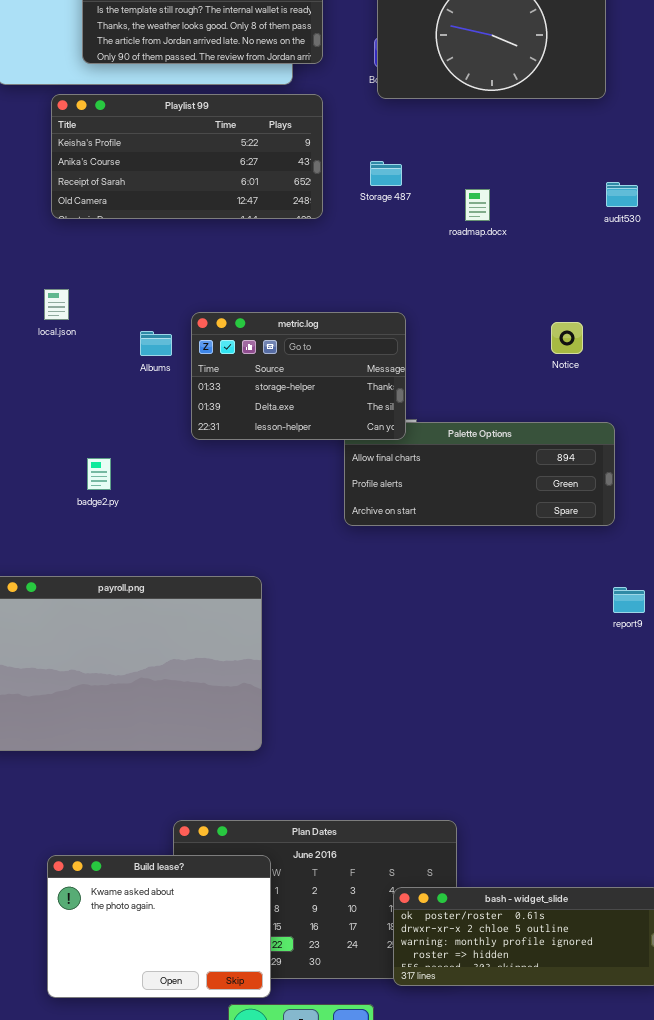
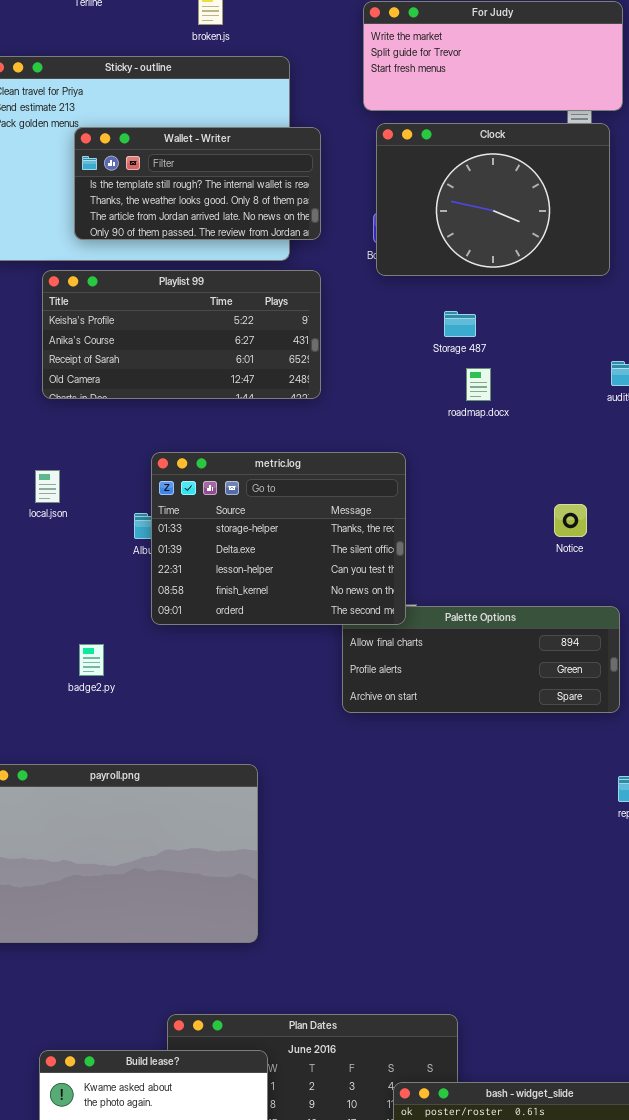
Storage 487: [370,161,402,186] -> [444,311,476,337], moved
metric.log: [191,312,406,440] -> [151,452,406,625], resized

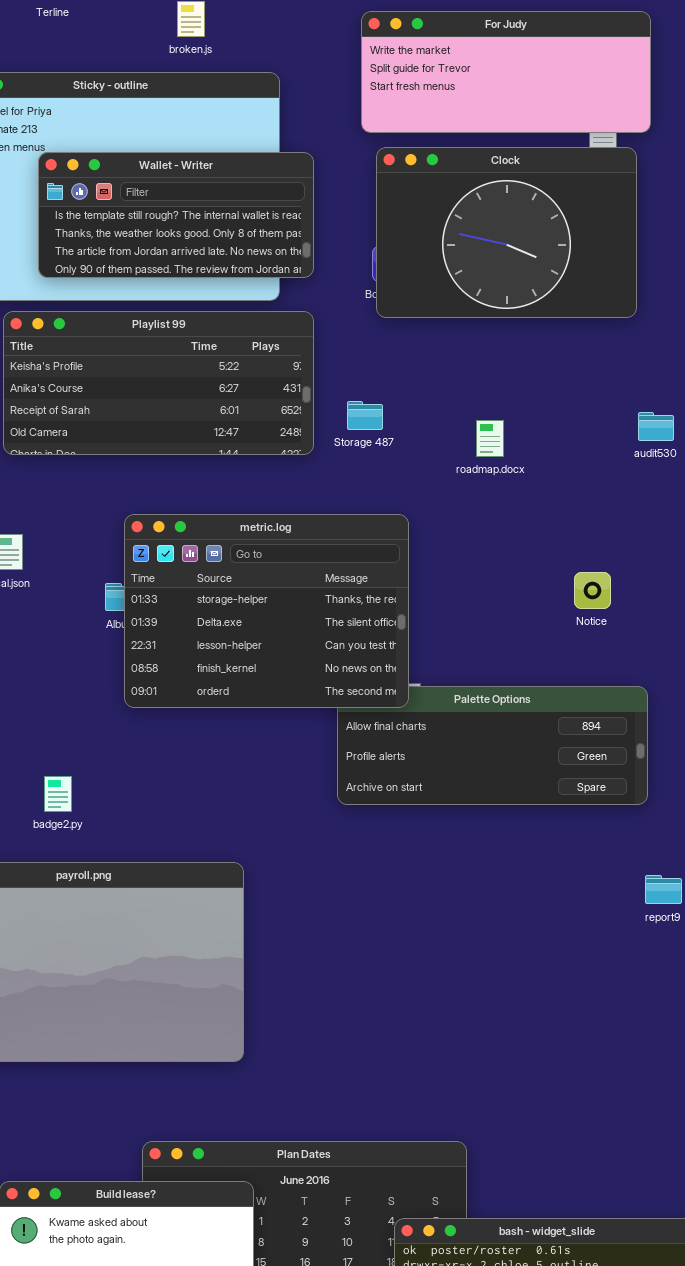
Storage 487: [444,311,476,337] -> [347,401,383,430], moved
badge2.py: [79,644,104,676] -> [44,776,72,812], moved

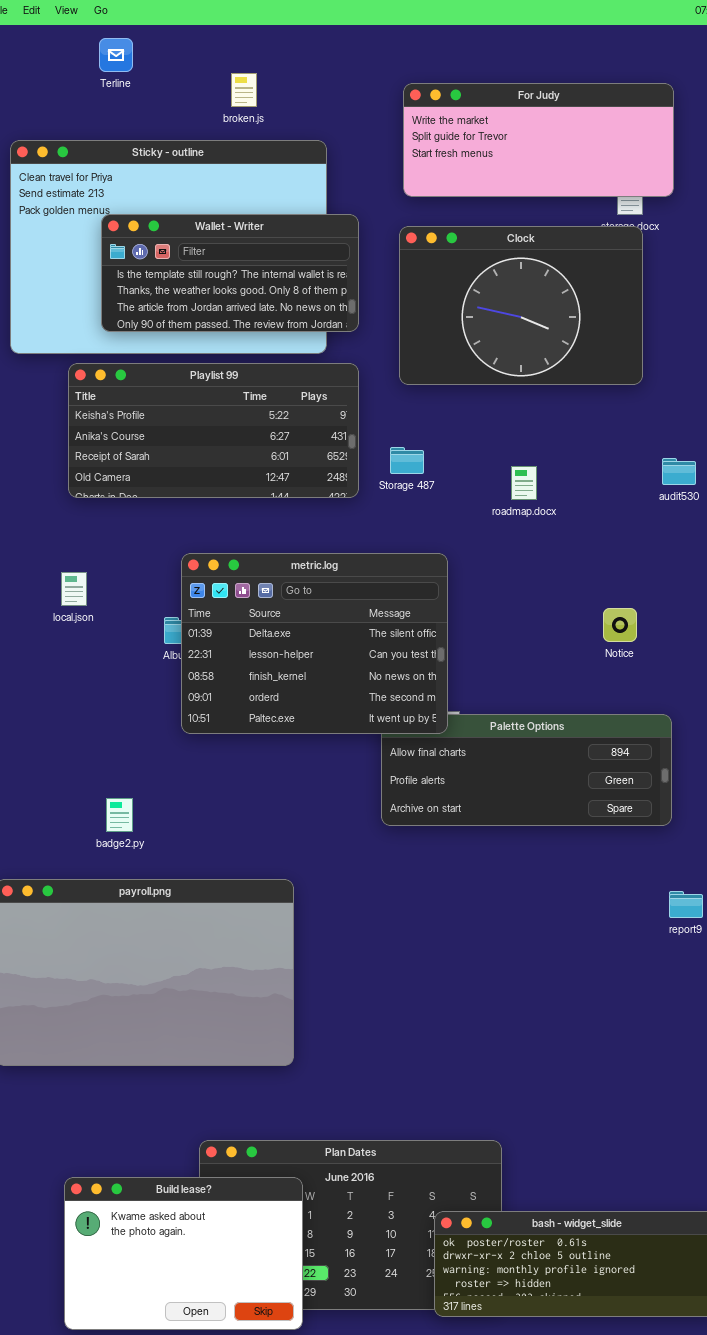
Clock: [376,147,637,318] -> [399,226,643,385], moved
metric.log: [124,514,409,708] -> [181,553,448,734], scrolled down 1 row

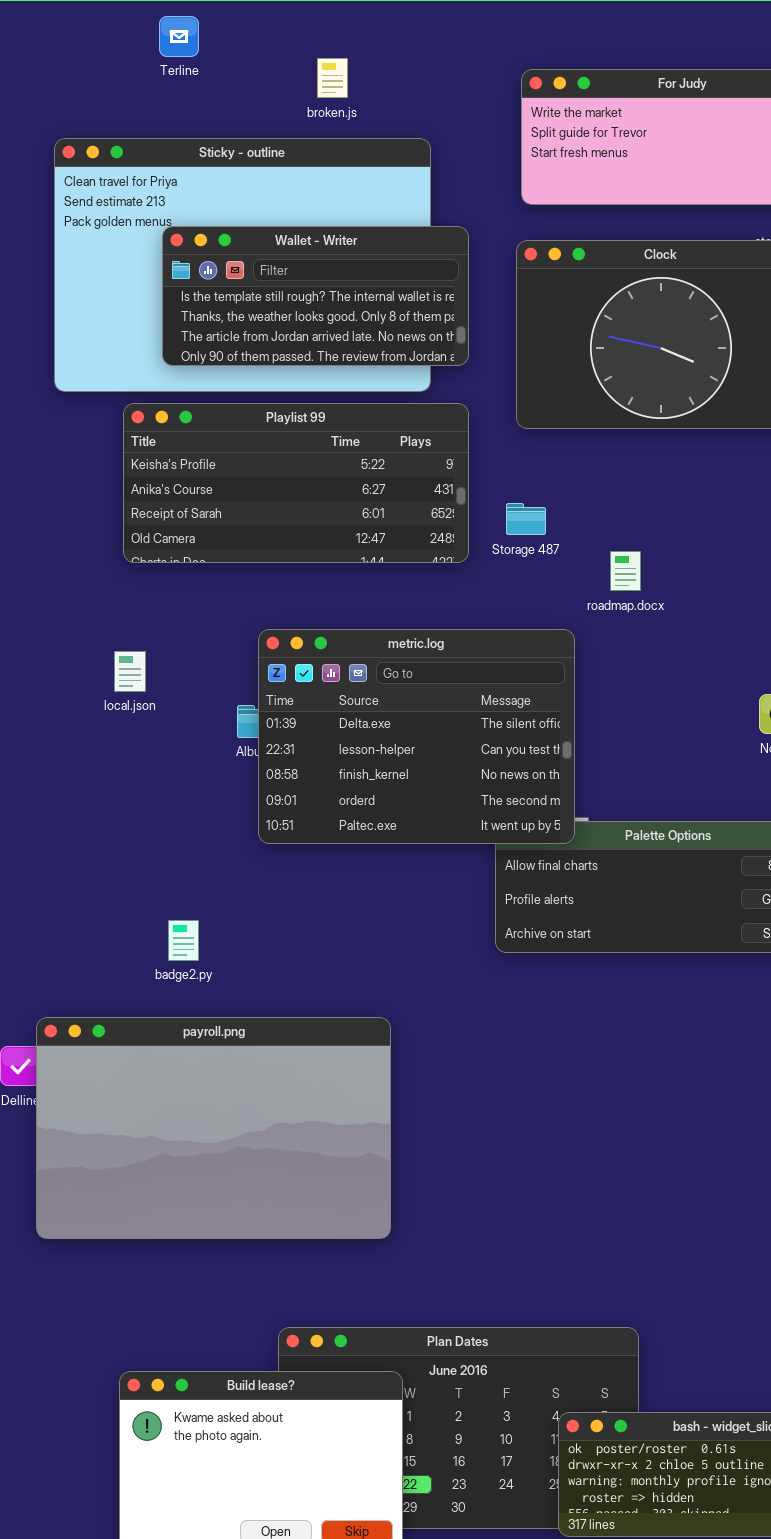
roadmap.docx: [511,466,537,500] -> [610,551,641,591], moved

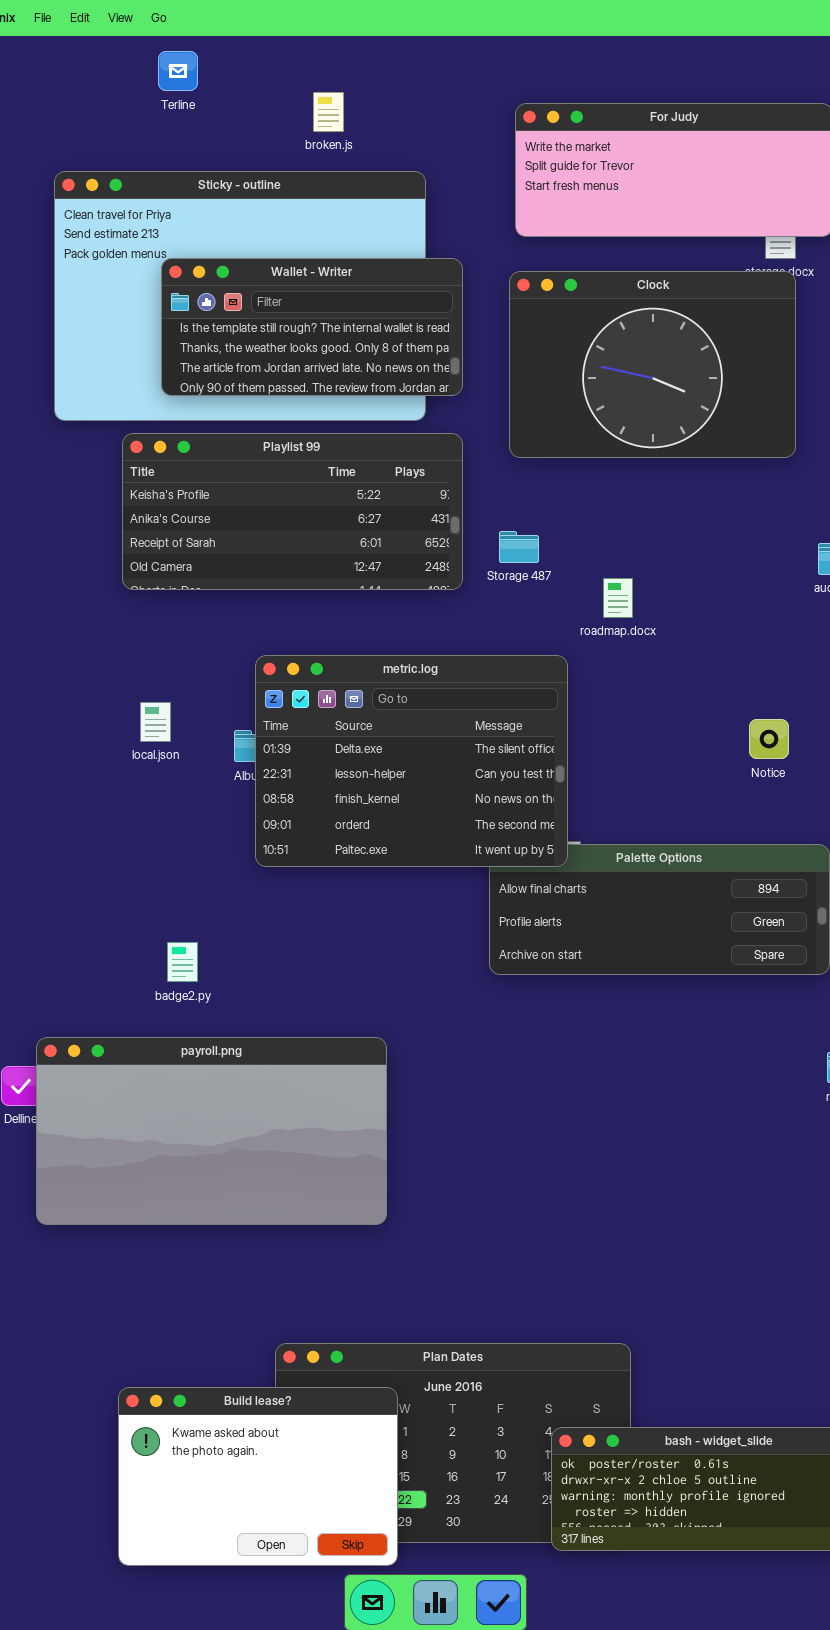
local.json: [114,651,146,692] -> [140,702,171,742], moved
payroll.png: [36,1017,391,1239] -> [36,1037,387,1225], resized

